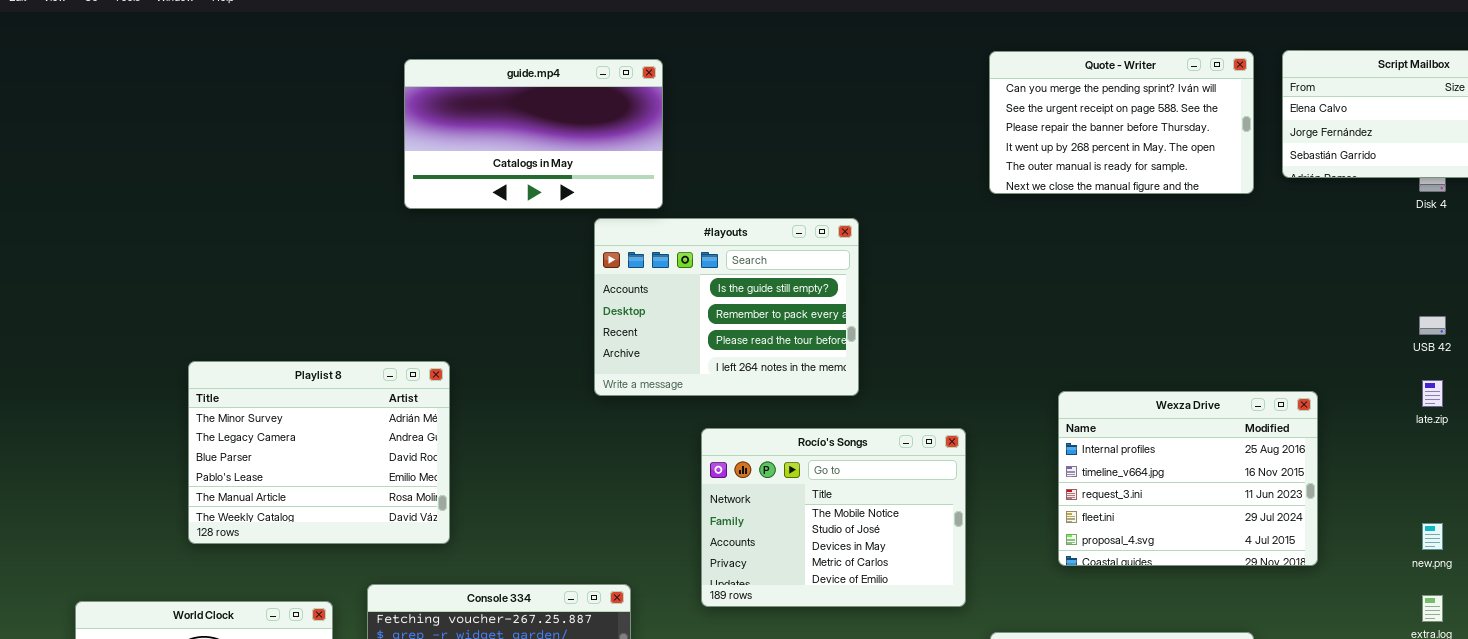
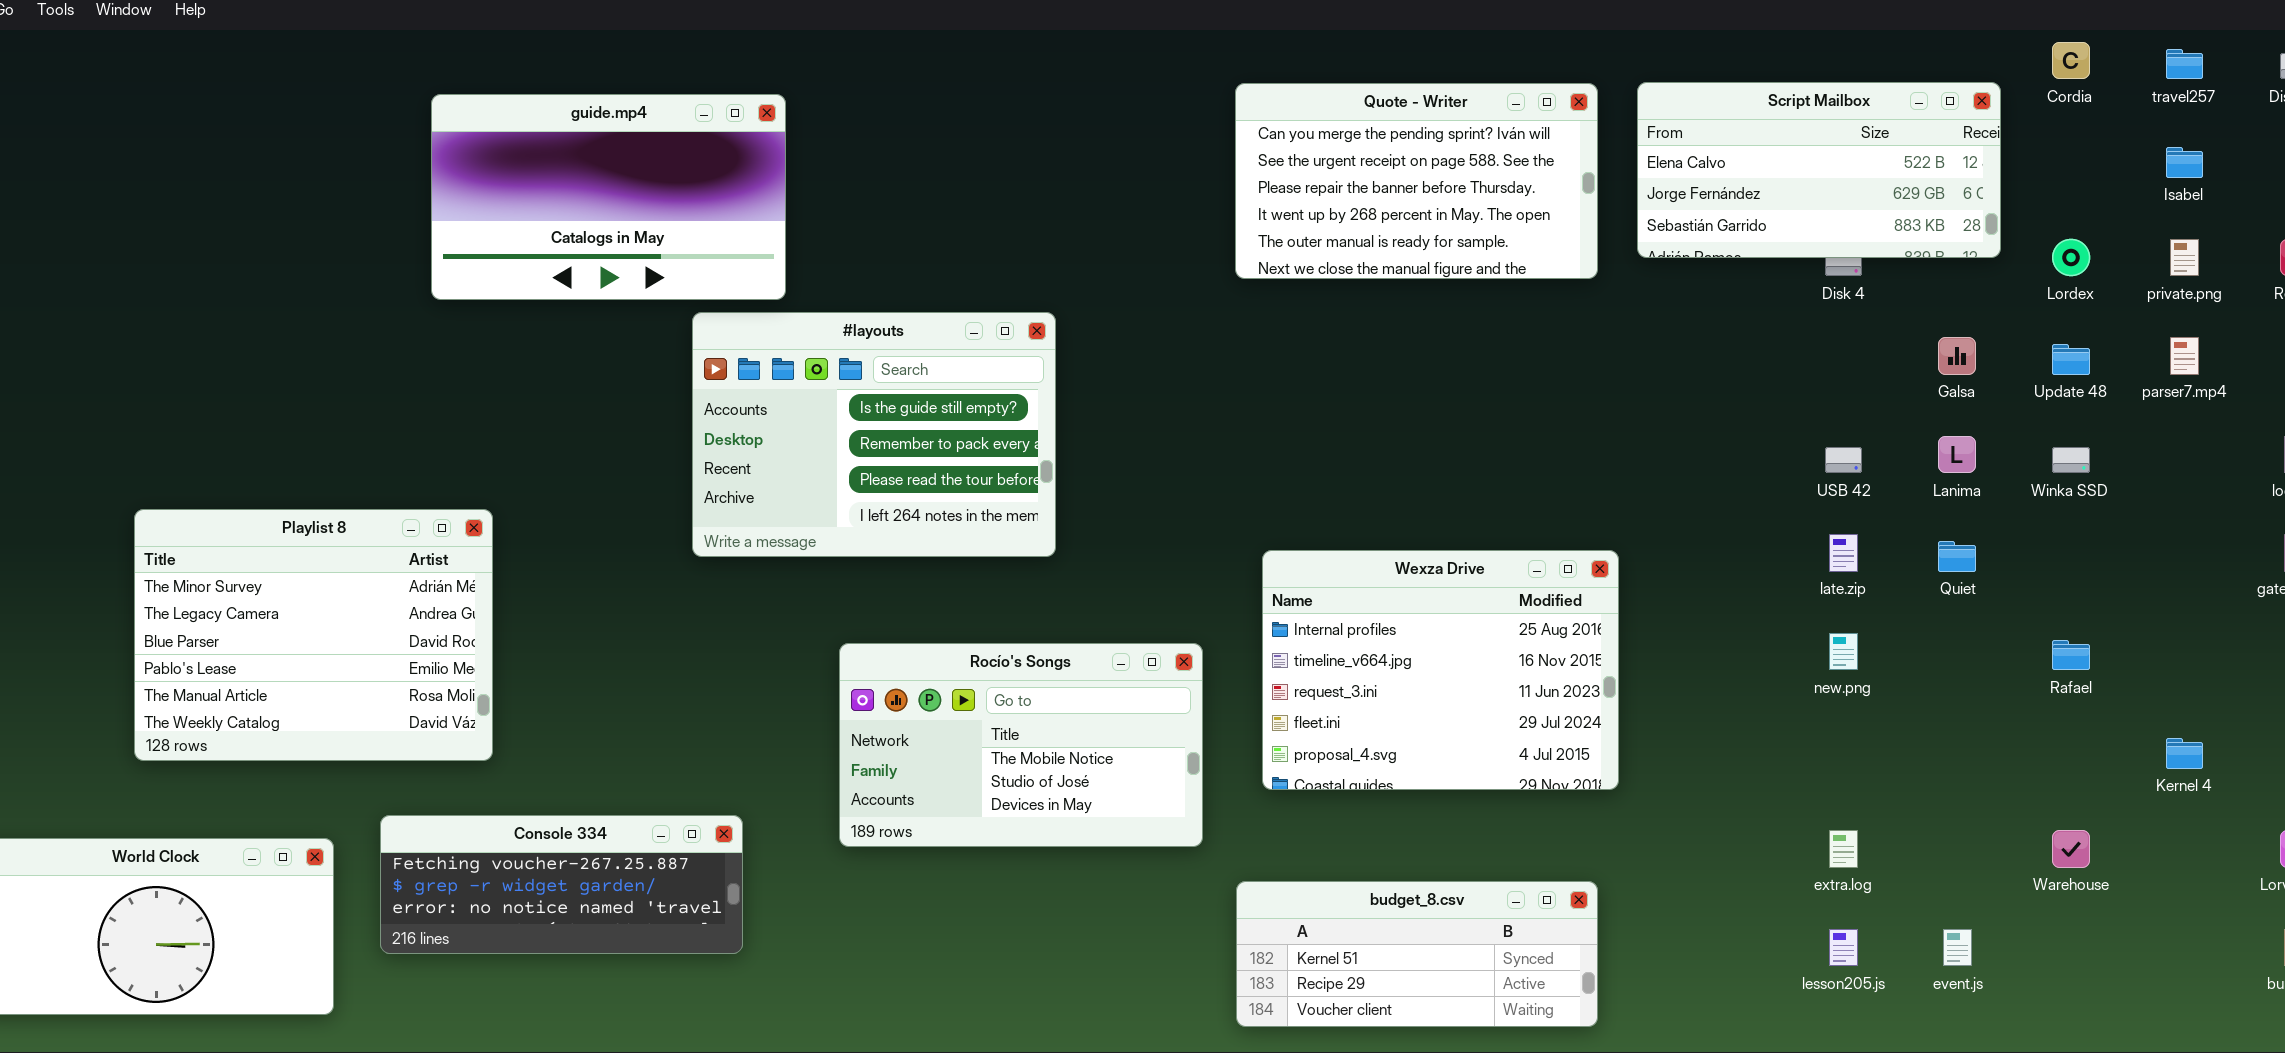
Wexza Drive: [1058,391,1318,566] -> [1262,550,1619,790], moved
Rocío's Songs: [701,428,966,607] -> [839,643,1203,847], resized
new.png: [1422,523,1443,550] -> [1829,633,1858,670], moved

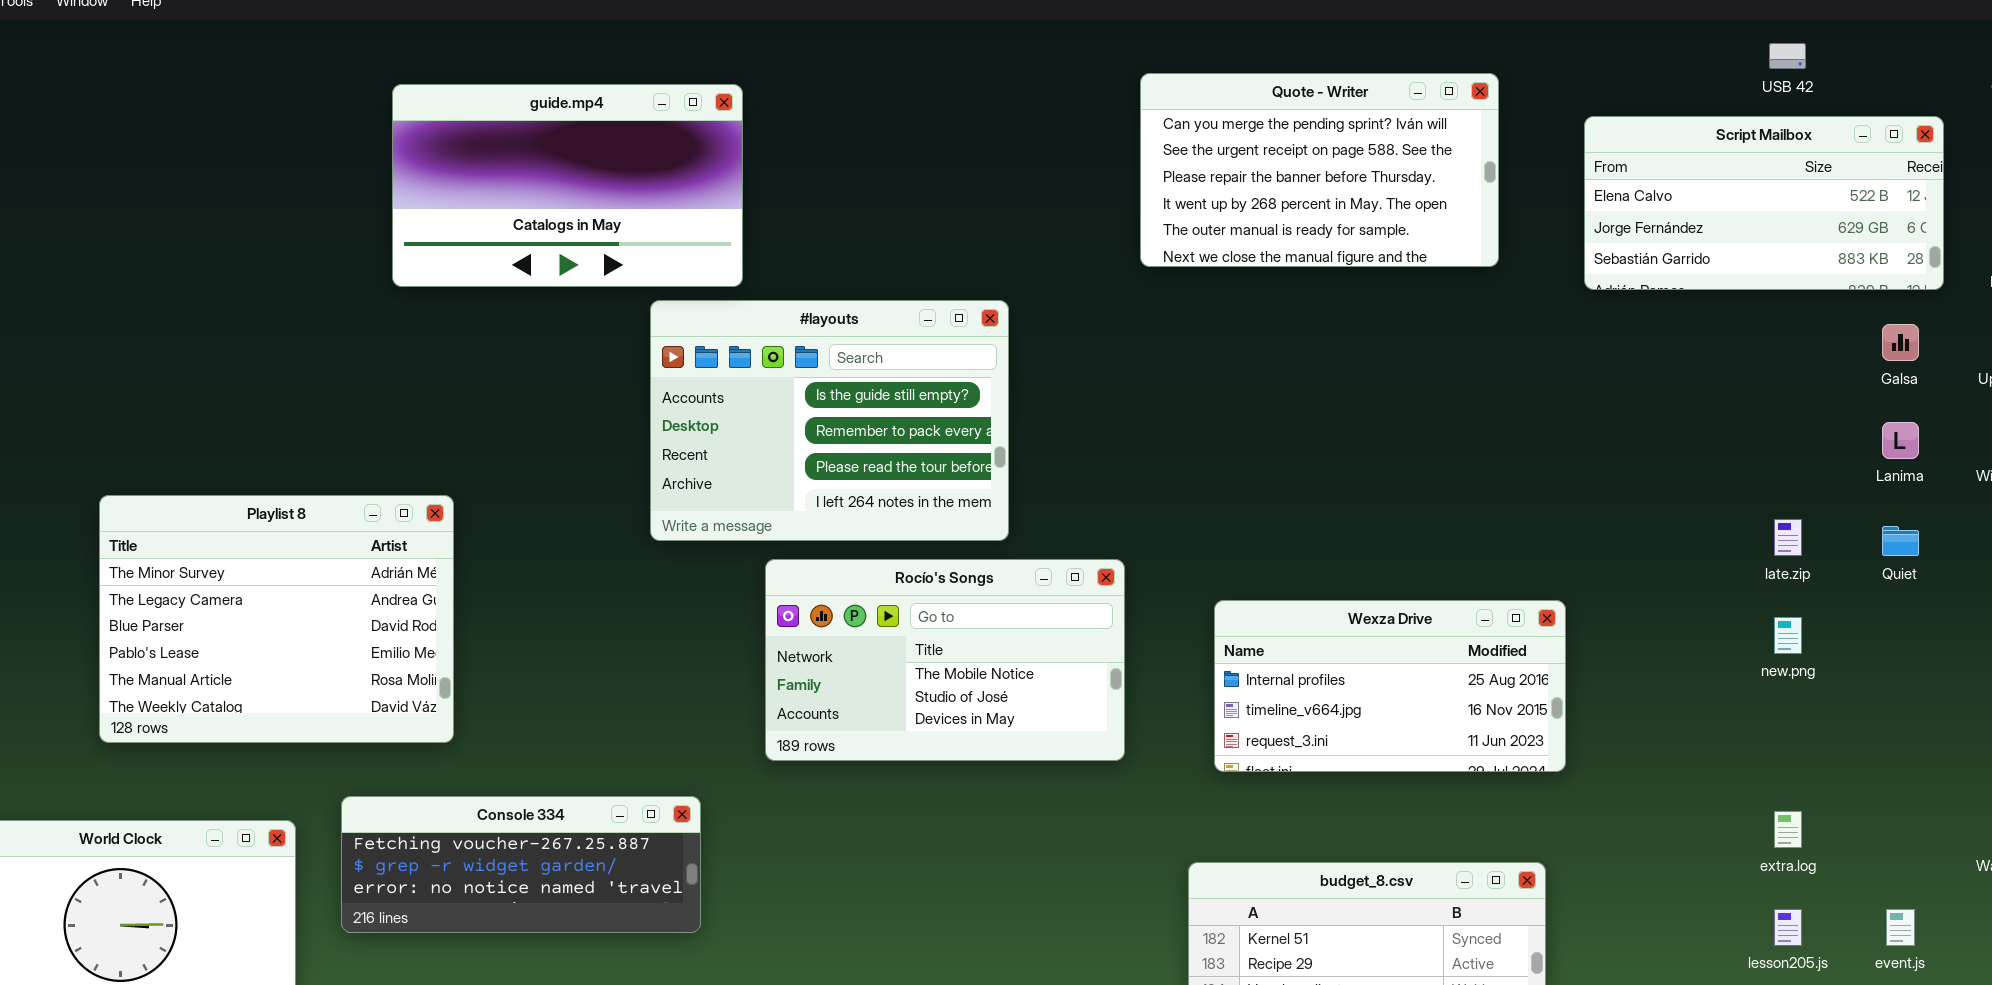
Script Mailbox: [1637,82,2001,258] -> [1584,116,1944,290], moved
Quote - Writer: [1235,83,1598,279] -> [1140,73,1499,267], moved
USB 42: [1825,447,1862,473] -> [1769,43,1806,69], moved
Wexza Drive: [1262,550,1619,790] -> [1214,600,1566,772], resized
Rocío's Songs: [839,643,1203,847] -> [765,559,1125,761], moved

